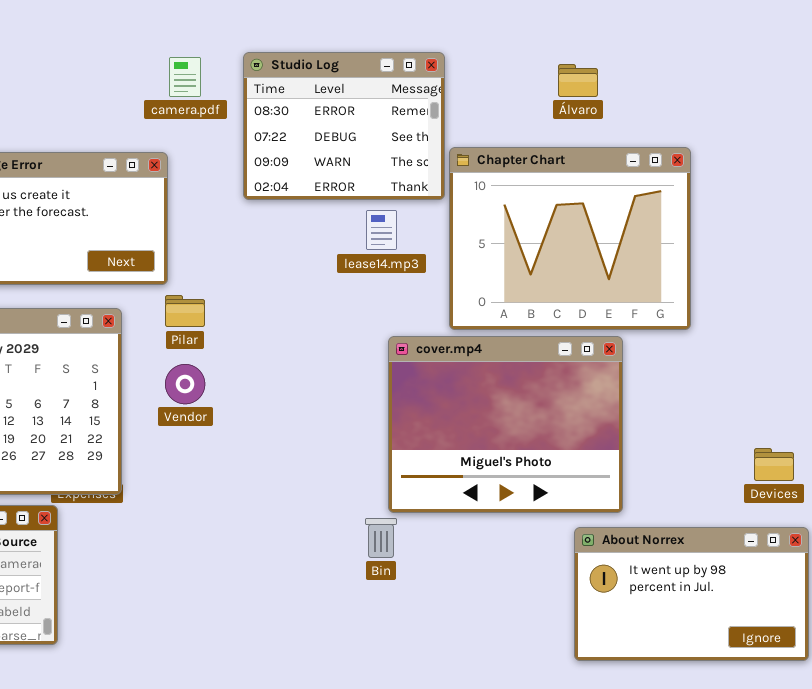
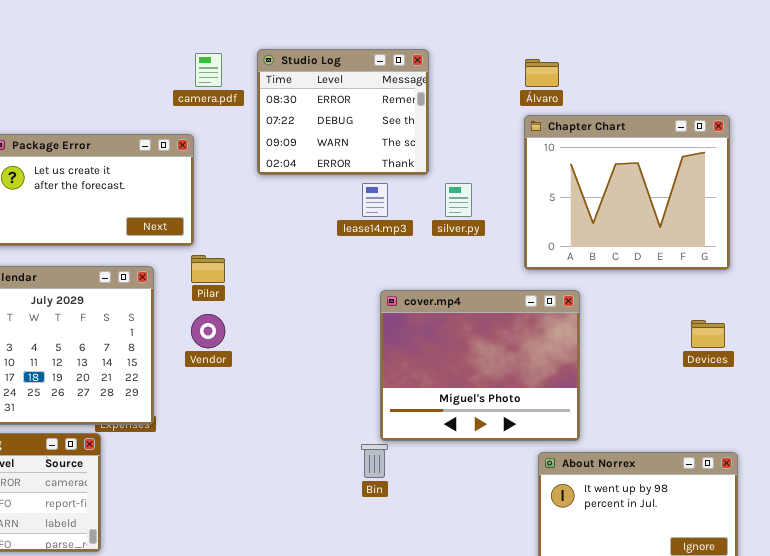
Chapter Chart: [449,147,691,330] -> [524,115,730,270], moved
Devices: [754,448,794,481] -> [691,320,725,348], moved

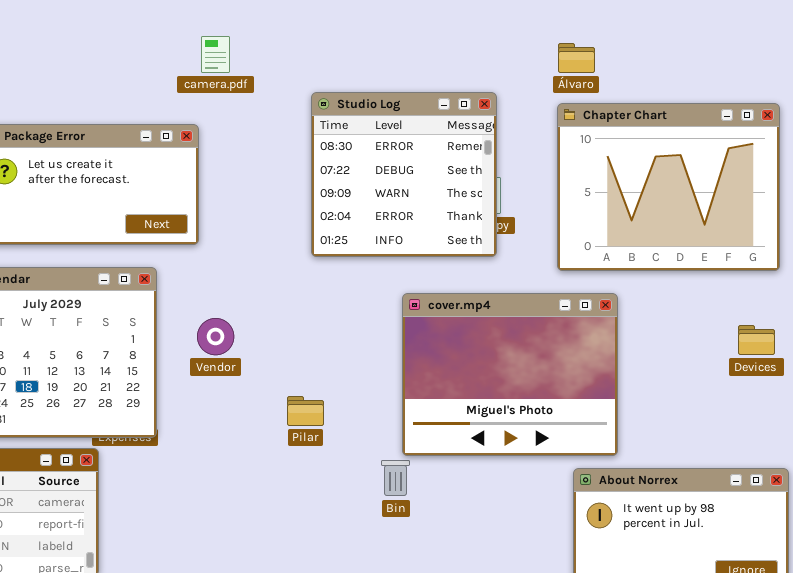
Studio Log: [257,49,429,175] -> [311,92,497,257], moved, resized
Pilar: [191,255,225,283] -> [287,396,324,426], moved

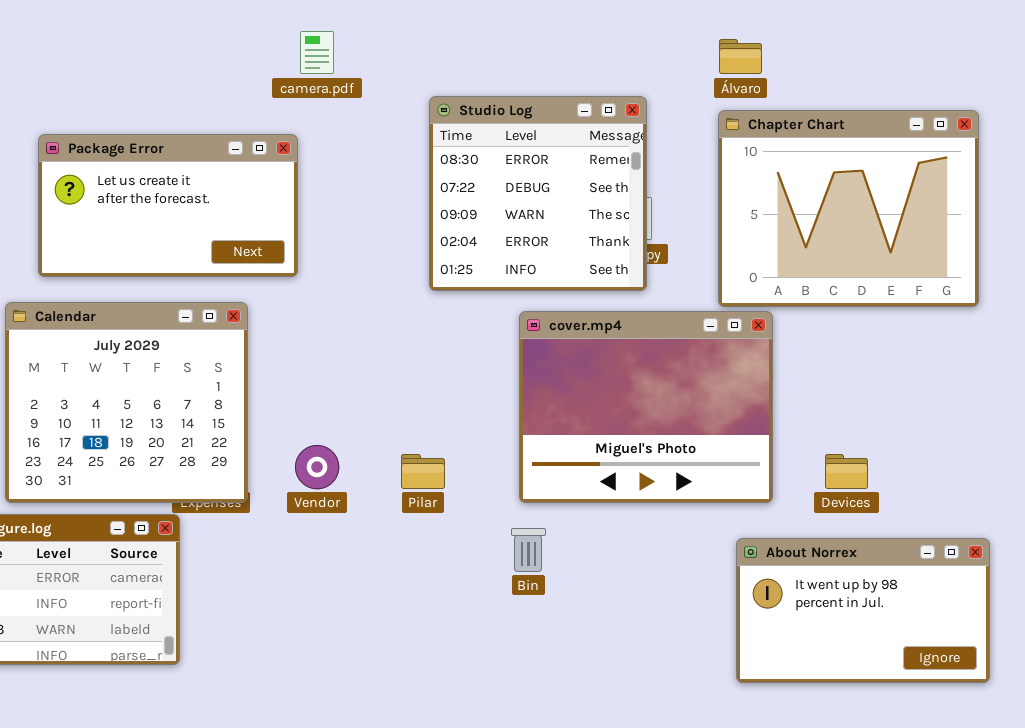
cover.mp4: [402,293,618,456] -> [519,311,773,503], moved
Vendor: [197,318,234,355] -> [295,445,339,489], moved
Devices: [738,325,775,355] -> [825,454,868,489], moved

